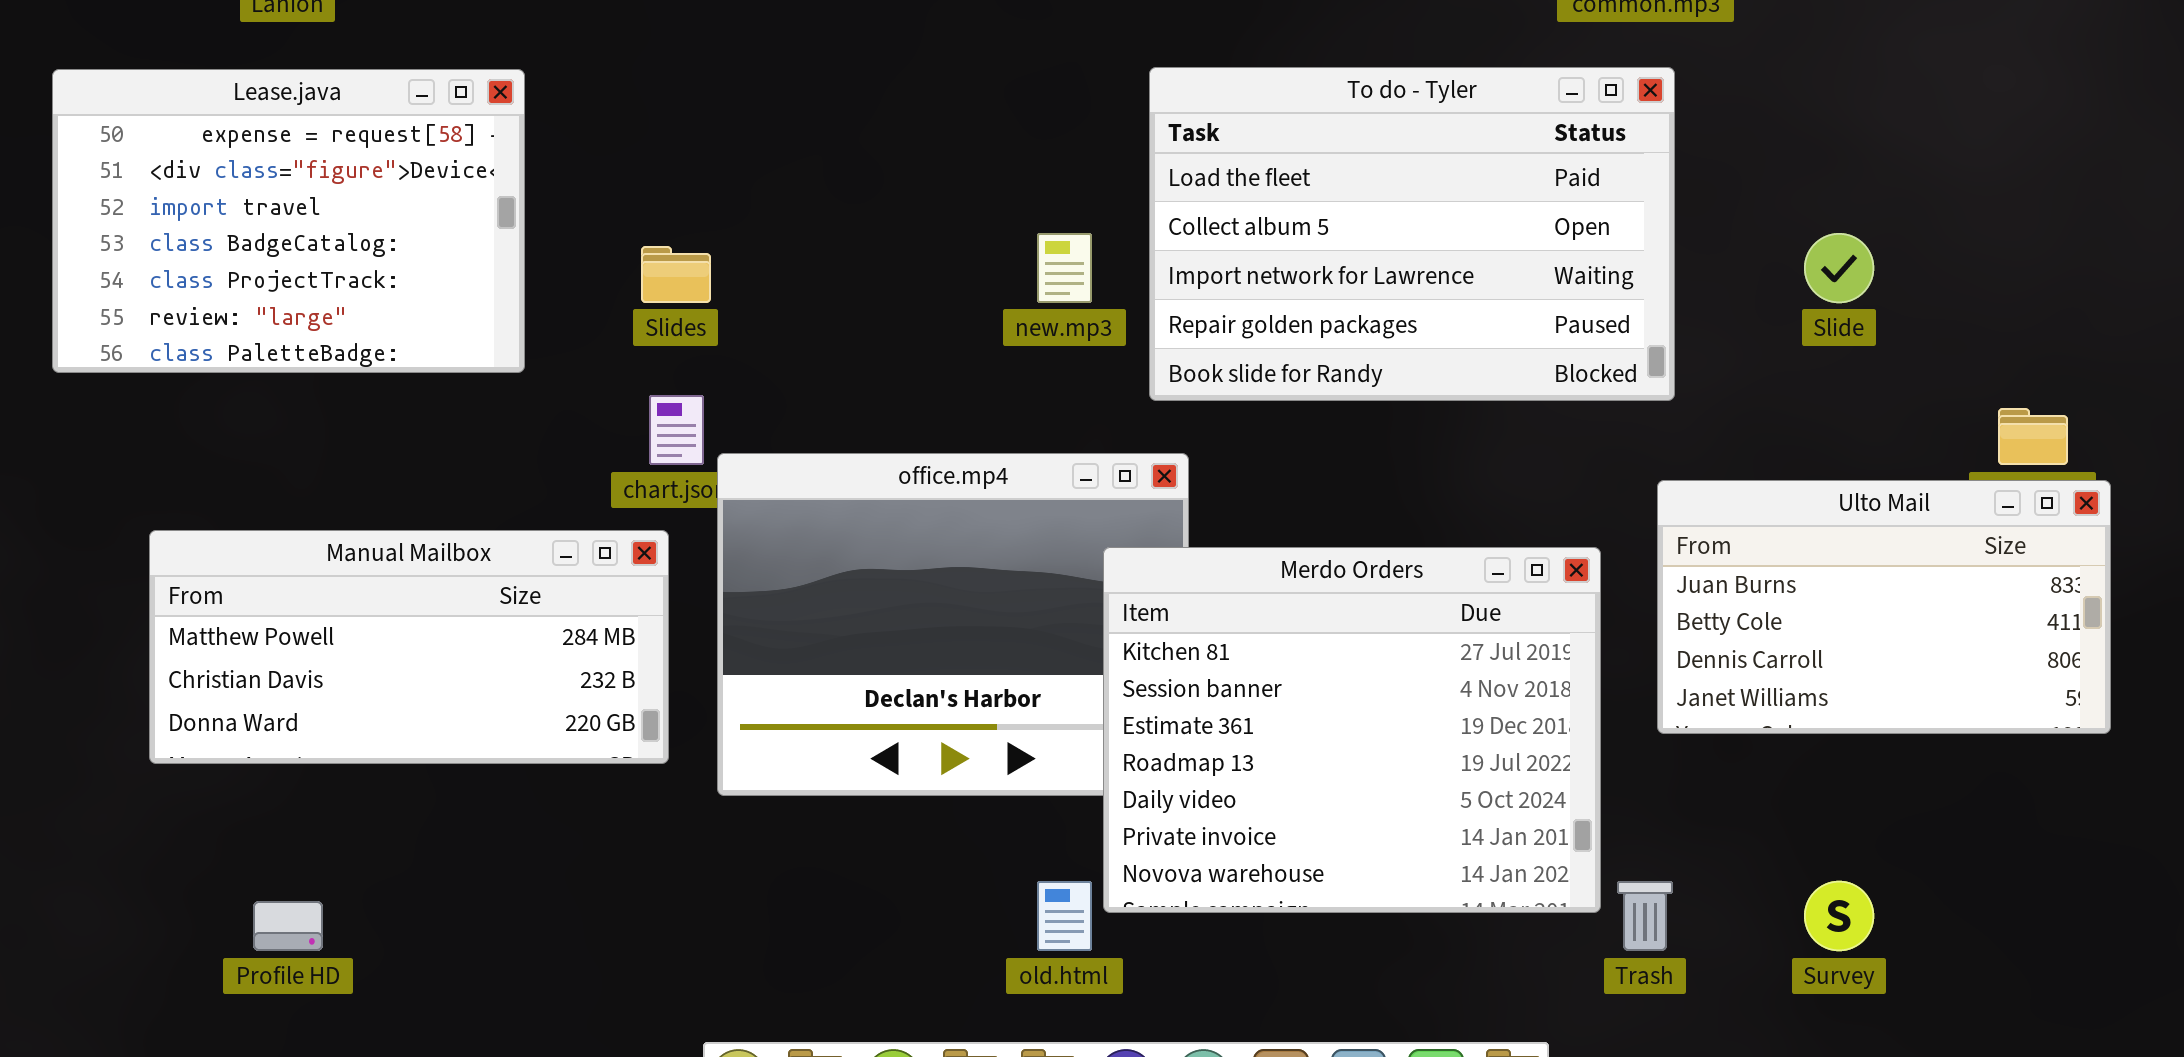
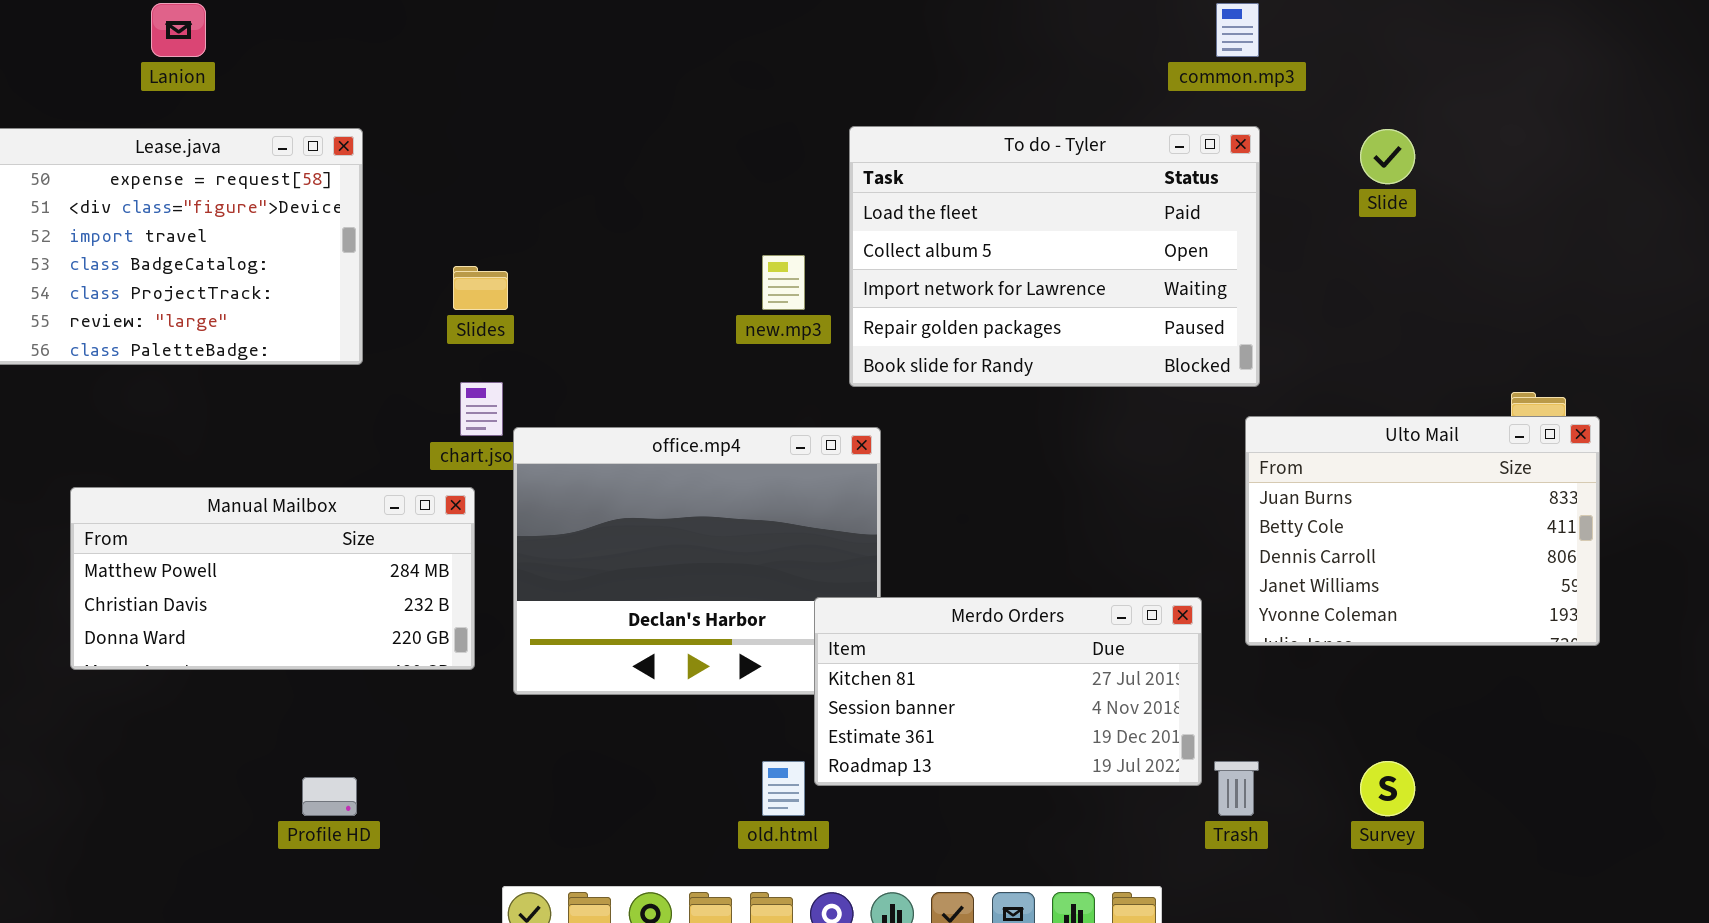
Slide: [1804,233,1874,303] -> [1360,129,1415,184], moved
Ulto Mail: [1657,480,2111,734] -> [1245,416,1600,646], resized
Merdo Orders: [1103,547,1601,913] -> [814,597,1202,786], resized
Profile HD: [253,901,323,951] -> [302,777,357,816], moved

